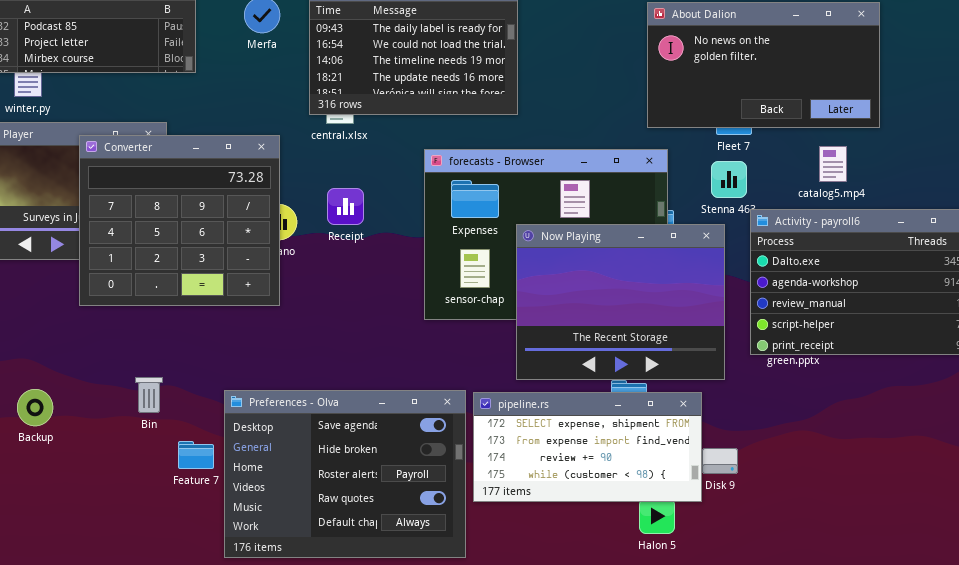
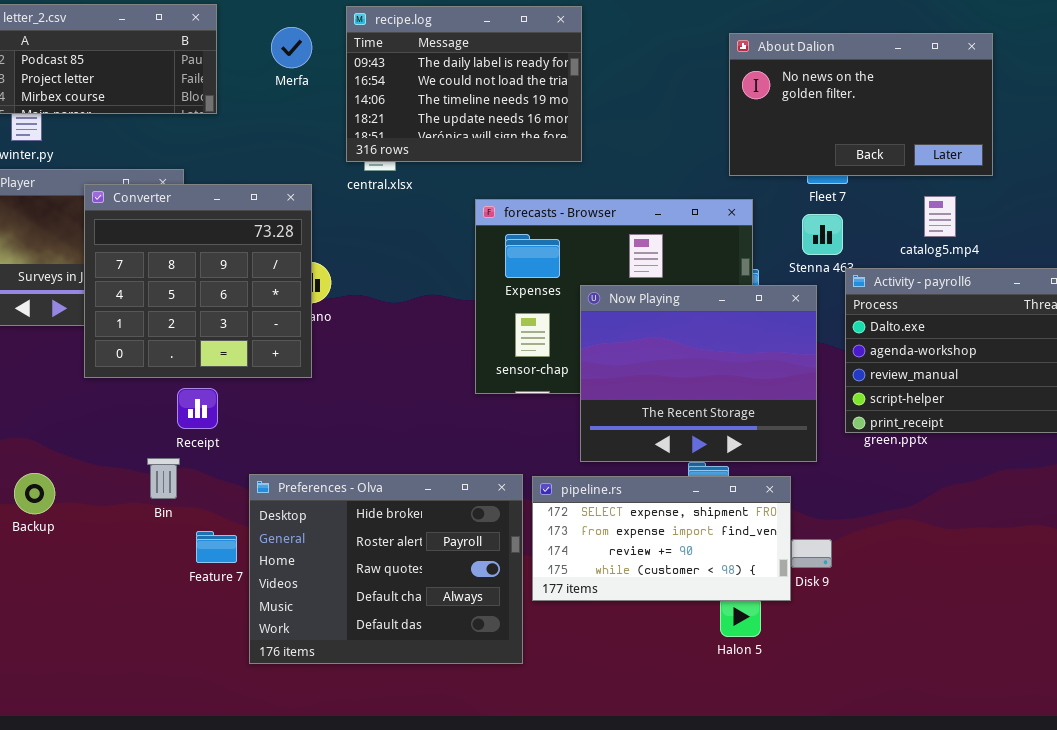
Receipt: [327,188,364,225] -> [177,388,218,429], moved
Preferences - Olva: [224,390,466,558] -> [249,474,523,664], scrolled down 1 row

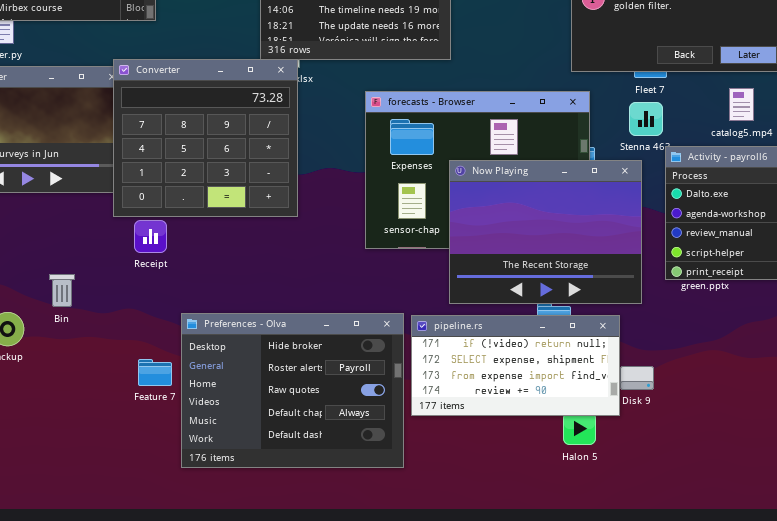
Converter: [84,184,312,378] -> [113,59,298,217], moved
Receipt: [177,388,218,429] -> [134,220,167,253], moved
Bin: [147,458,180,499] -> [49,274,75,307], moved
pipeline.rs: [532,476,791,601] -> [411,315,620,416], scrolled up 1 row

